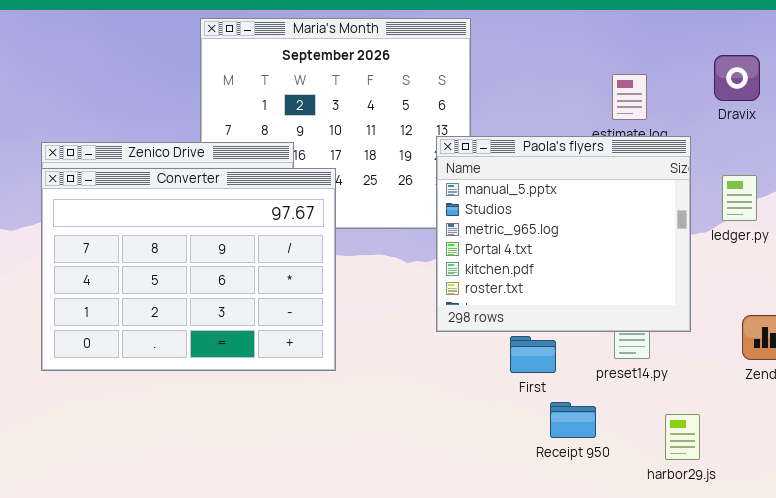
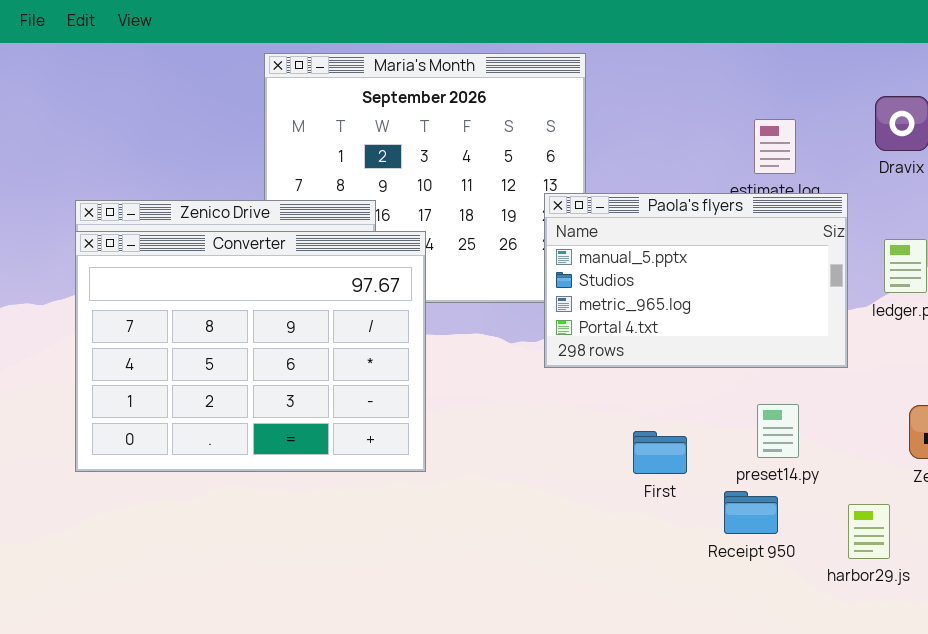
Paola's flyers: [436,136,691,332] -> [544,193,848,368], resized
Receipt 950: [550,402,596,438] -> [724,491,778,534], moved
harbor29.js: [665,414,700,460] -> [848,504,890,559], moved

